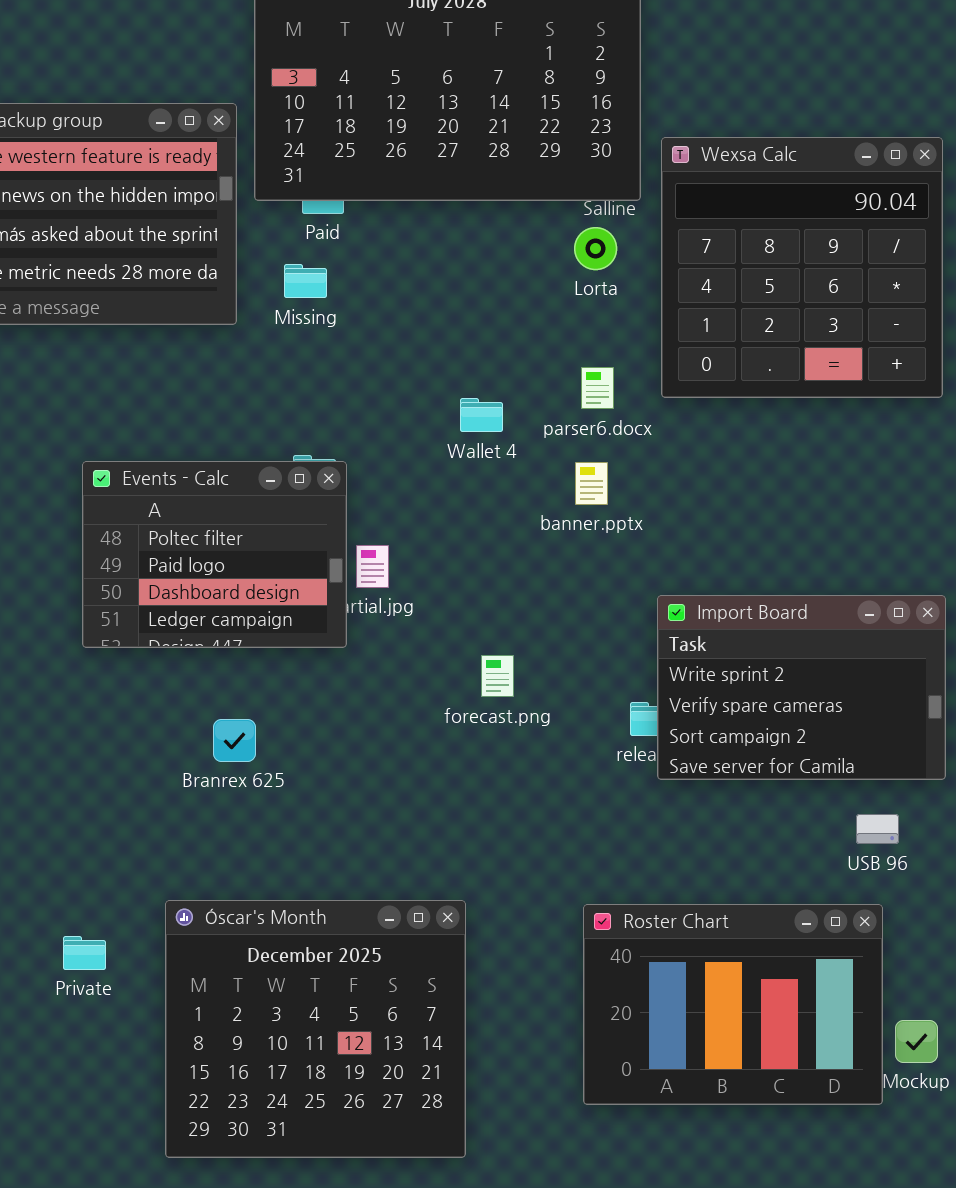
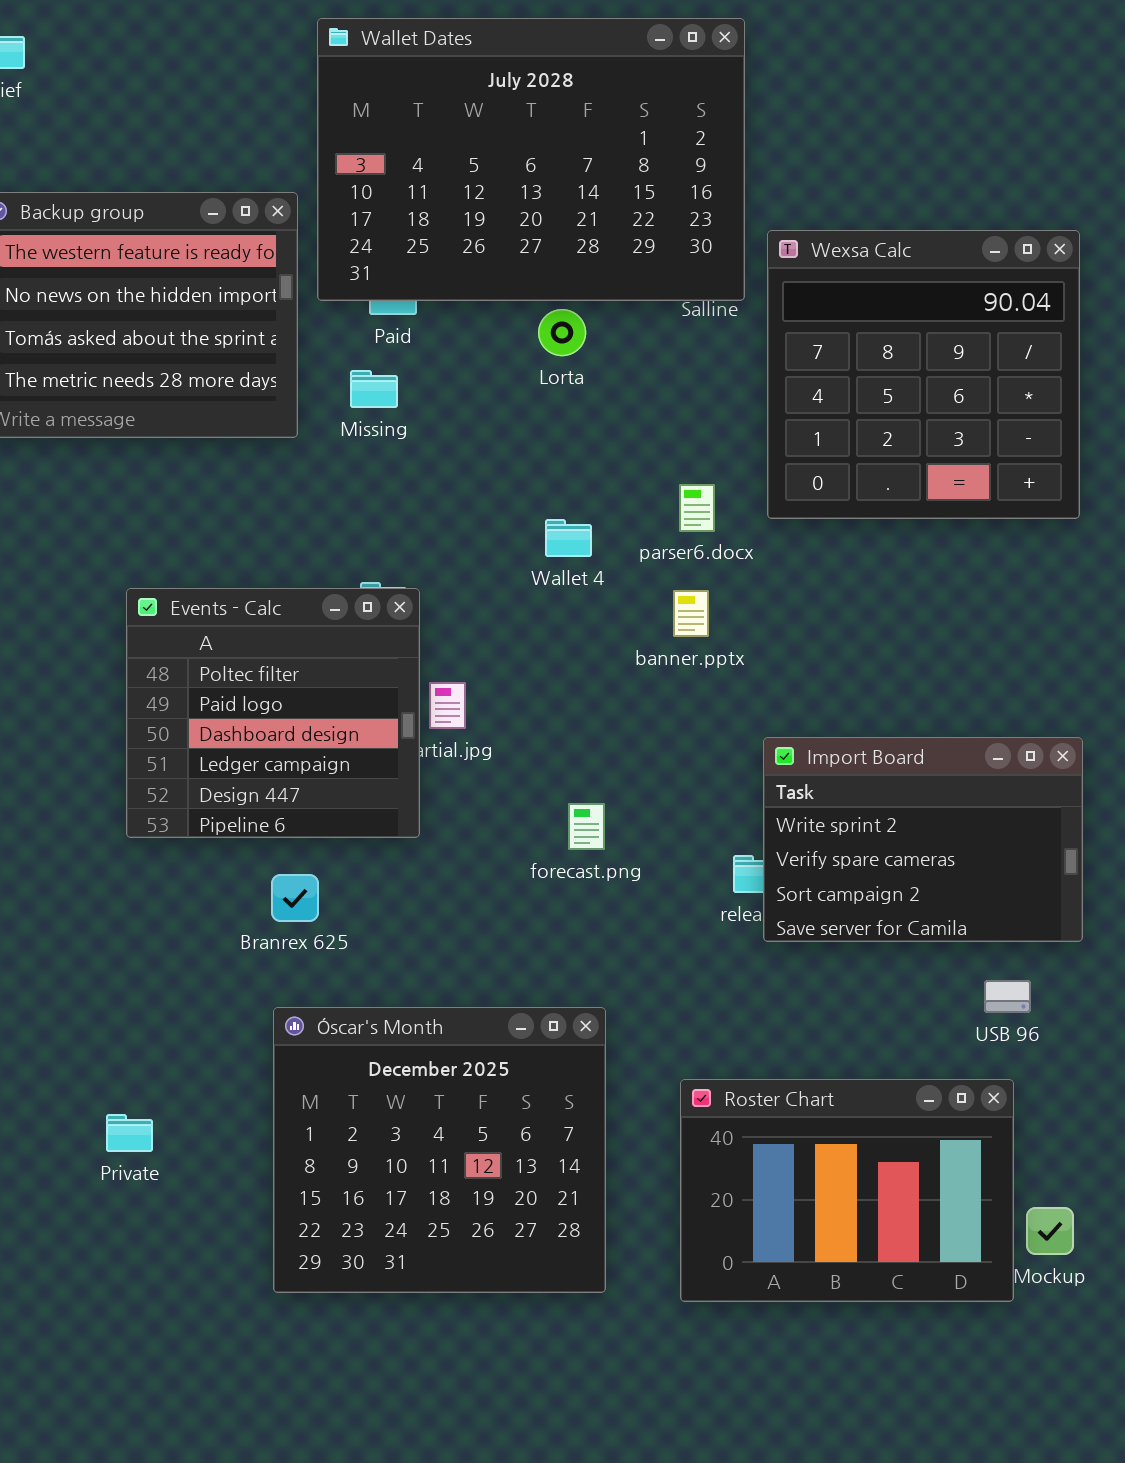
Lorta: [574,227,617,270] -> [538,309,586,356], moved
Events - Calc: [82,461,347,648] -> [126,588,420,838], resized
Óscar's Month: [165,900,466,1158] -> [273,1007,606,1293], moved

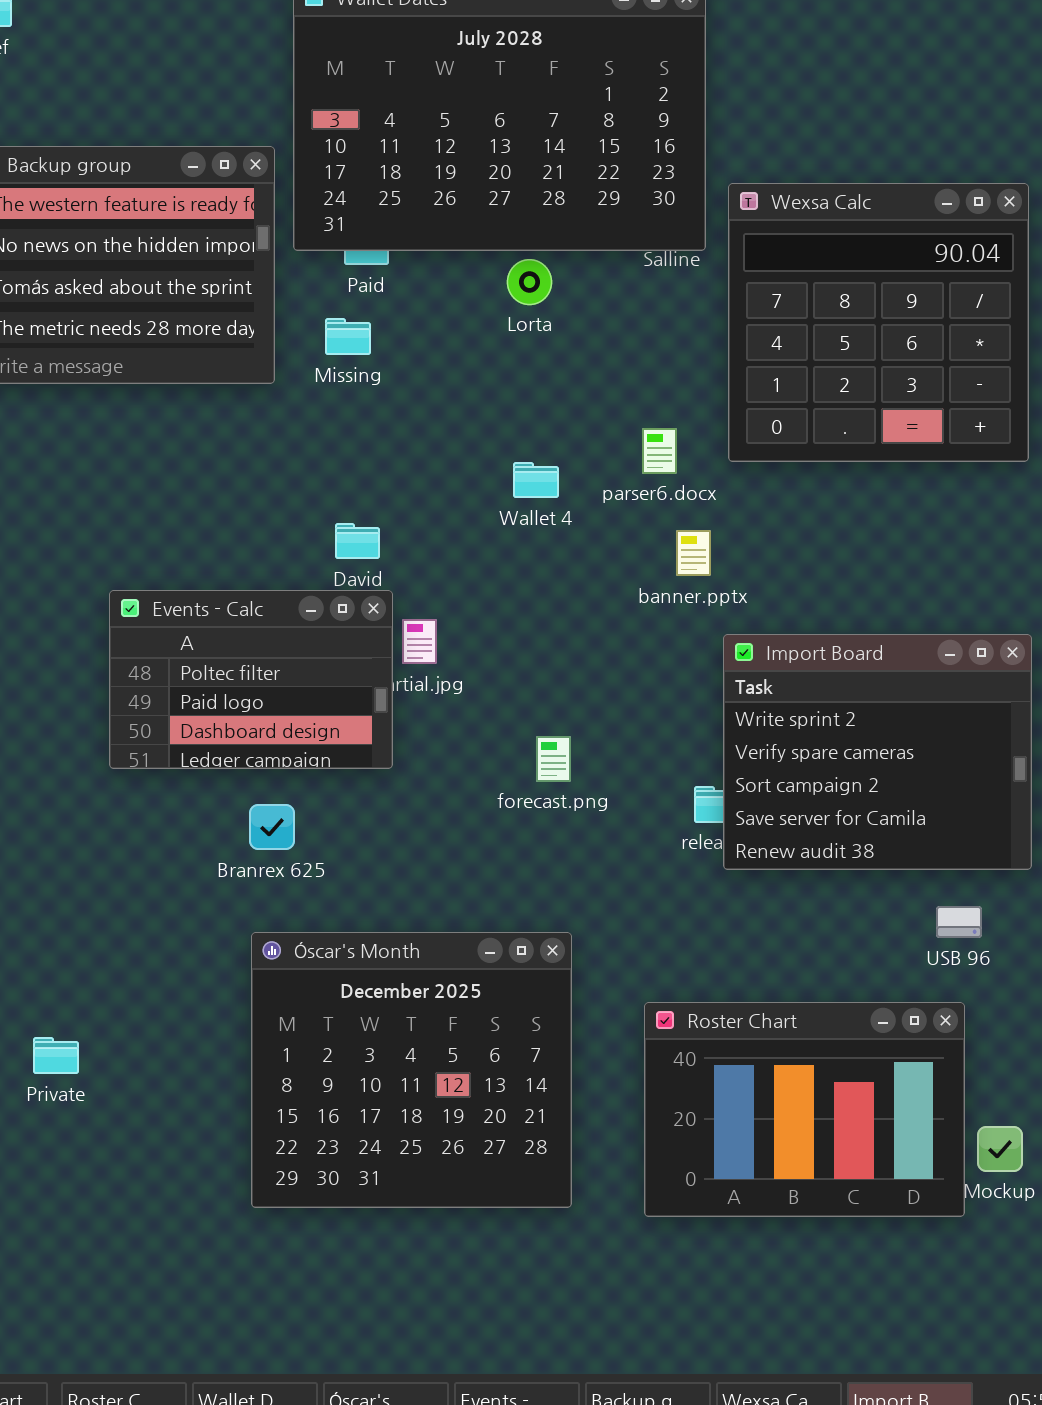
Events - Calc: [126,588,420,838] -> [109,590,393,769], resized
banner.pptx: [673,590,709,637] -> [676,530,711,576], moved
Import Board: [763,737,1083,942] -> [723,634,1032,870], resized
Private: [106,1114,153,1152] -> [33,1037,79,1074], moved

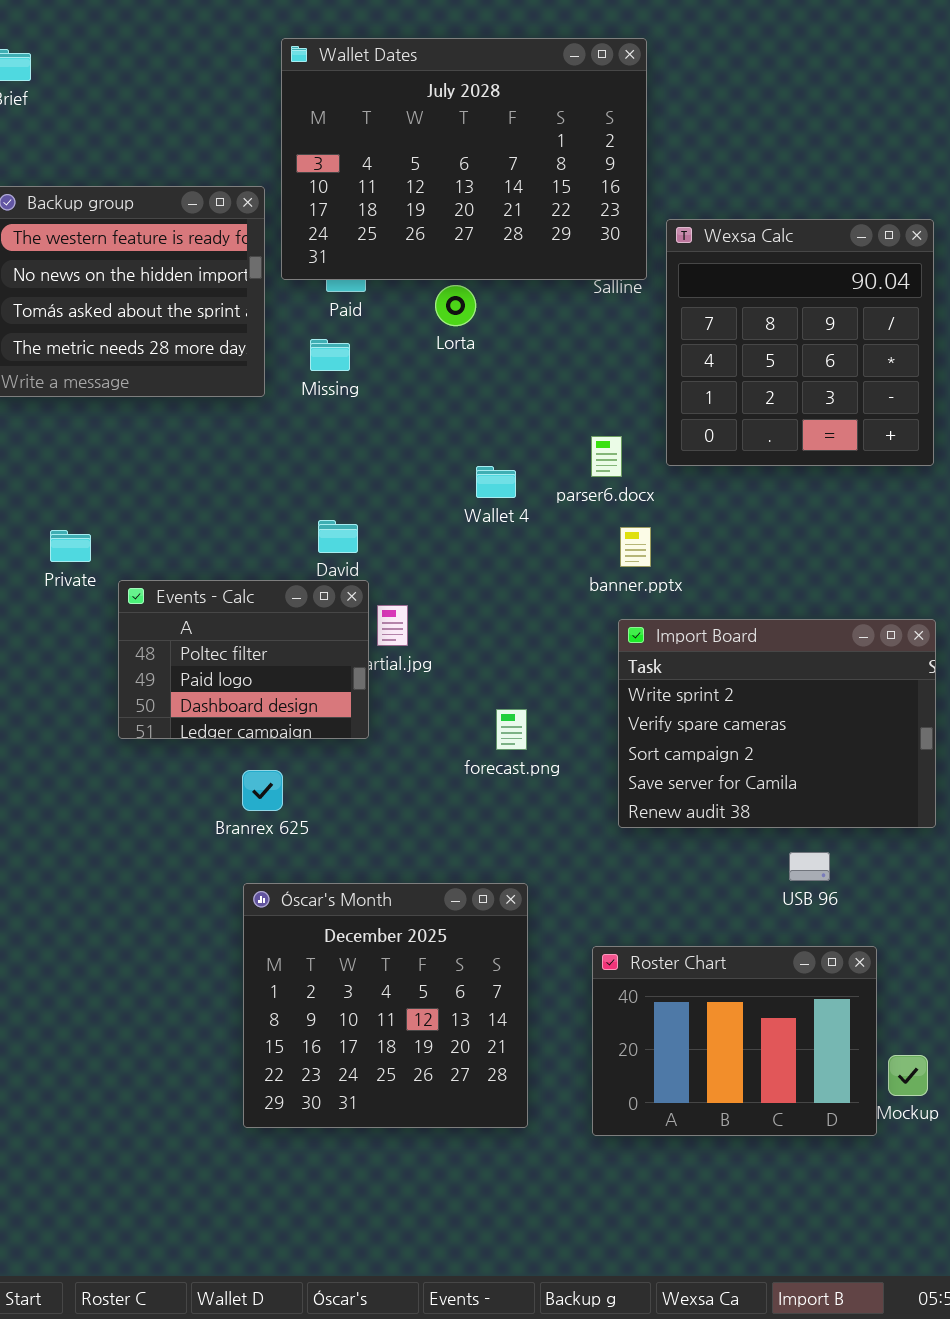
Lorta: [507,259,552,305] -> [435,285,476,326], moved
Import Board: [723,634,1032,870] -> [618,619,936,828], resized
USB 96: [936,906,982,938] -> [789,852,830,881], moved
Private: [33,1037,79,1074] -> [50,530,91,562], moved

